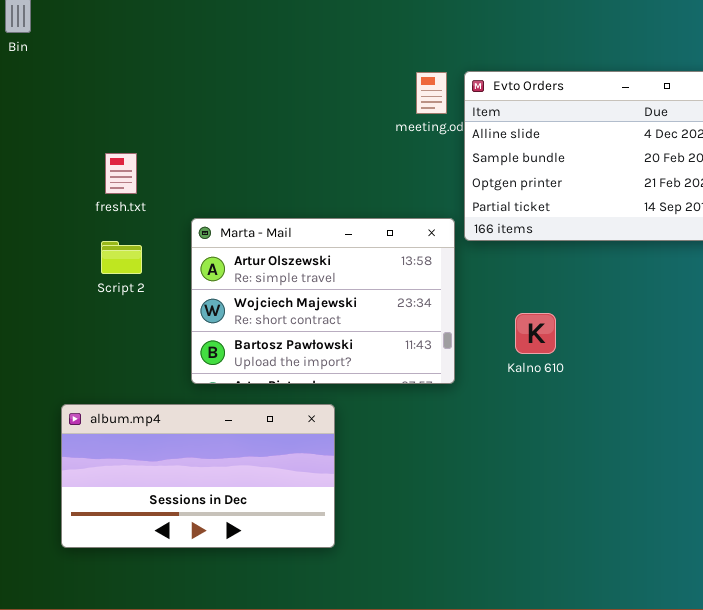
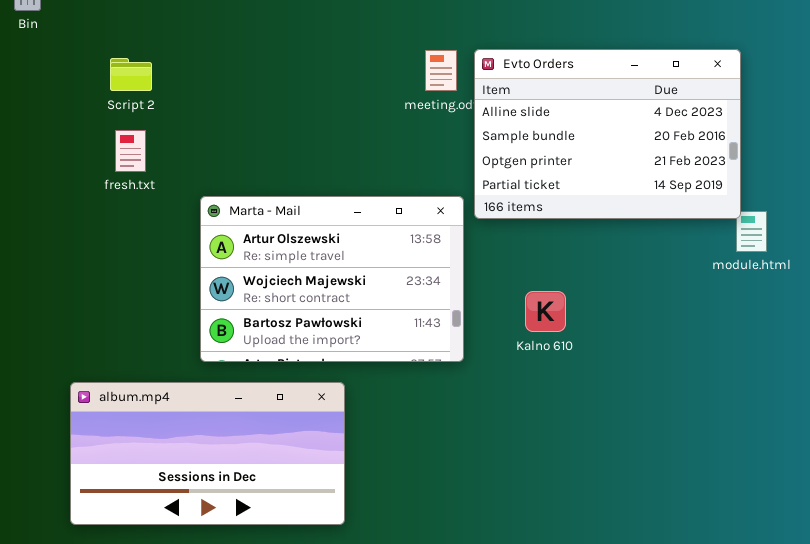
Script 2: [101,241,142,274] -> [110,58,152,91], moved

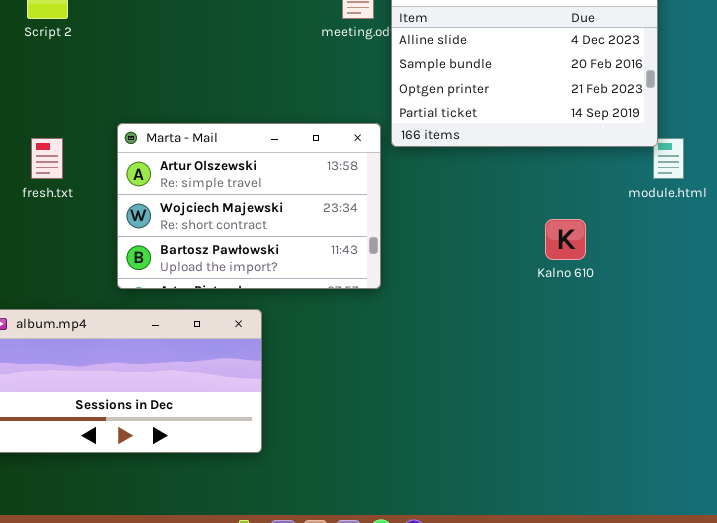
fresh.txt: [115,130,146,172] -> [31,138,63,179], moved
Kalno 610: [525,291,566,332] -> [545,219,586,260], moved

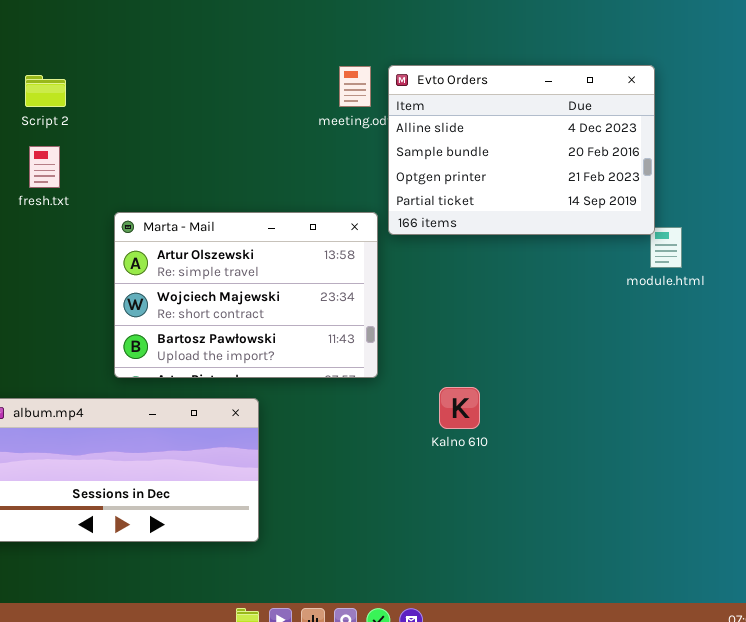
fresh.txt: [31,138,63,179] -> [29,146,60,188], moved
Kalno 610: [545,219,586,260] -> [439,387,480,429], moved

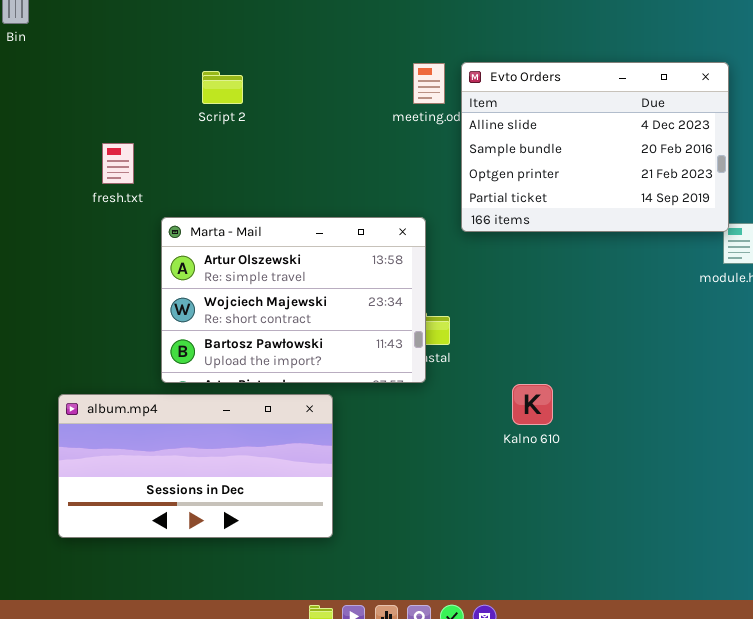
Script 2: [25,75,66,107] -> [202,71,243,104], moved
Marta - Mail: [114,212,378,378] -> [161,217,426,383], moved

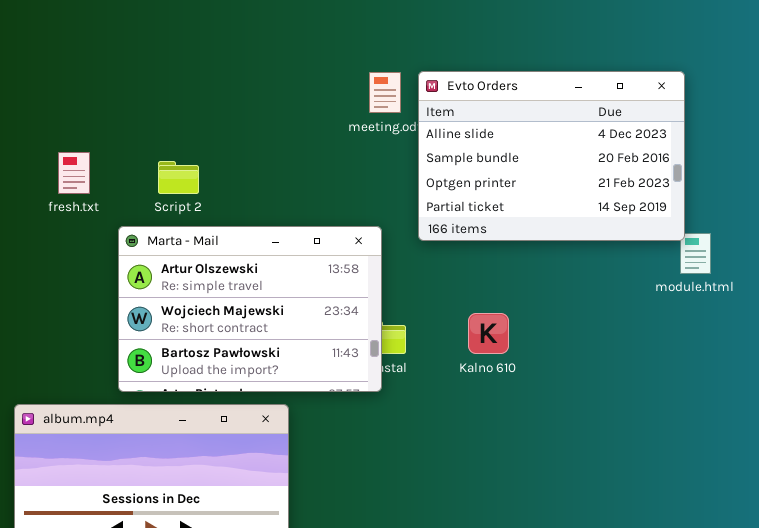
Script 2: [202,71,243,104] -> [158,161,199,194], moved
Kalno 610: [512,384,553,425] -> [468,313,509,354], moved

